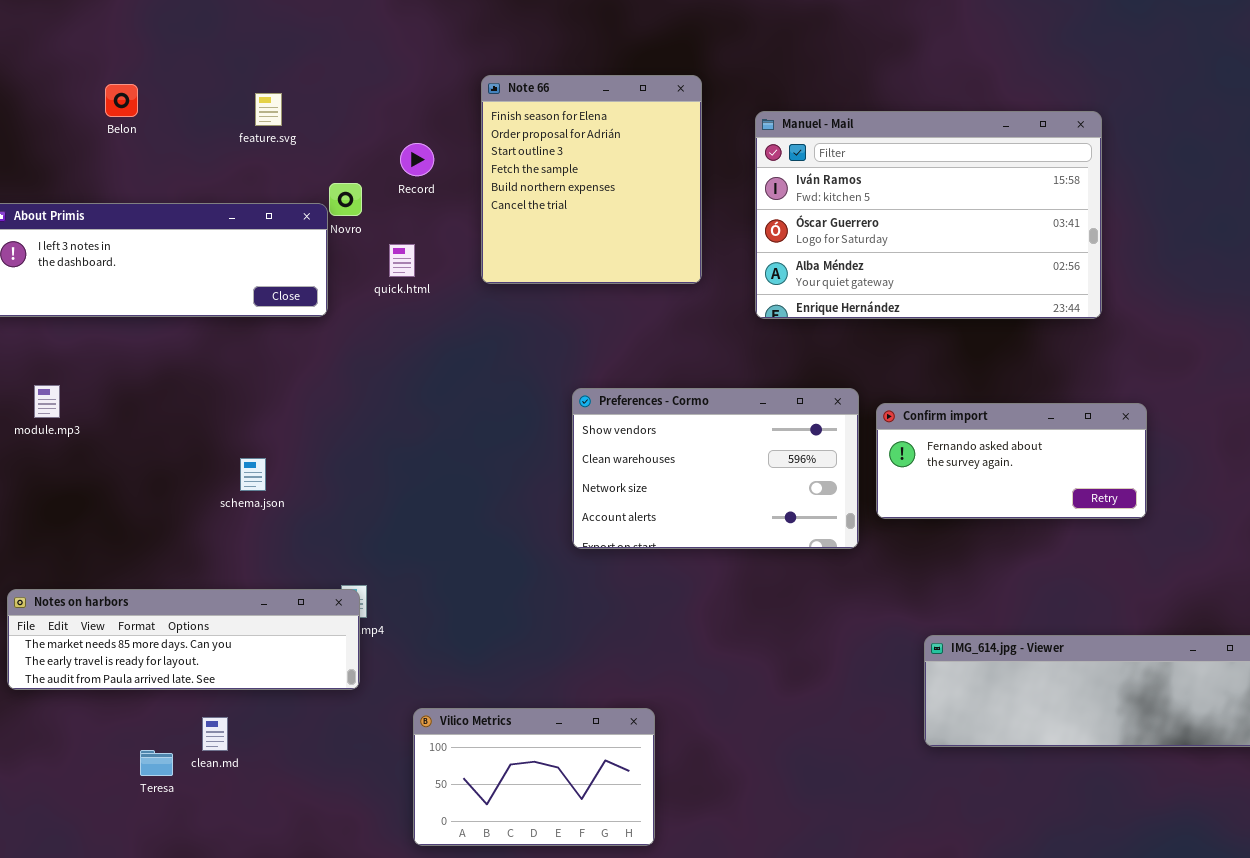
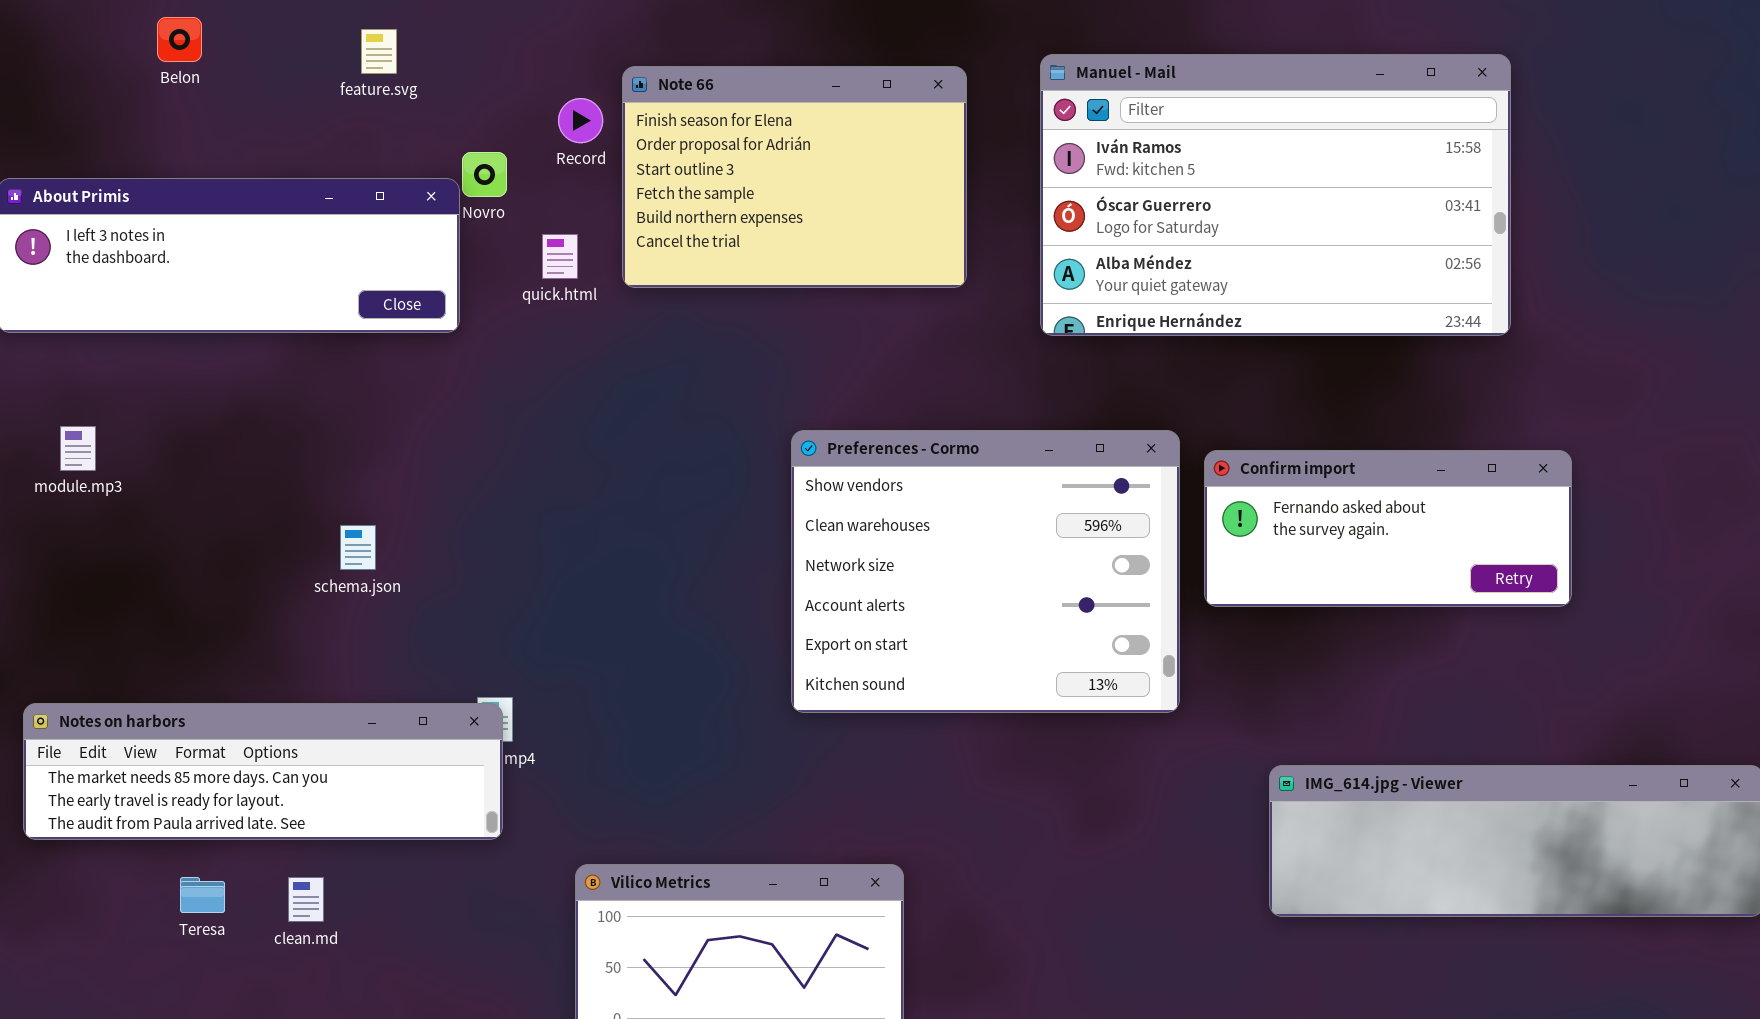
Note 66: [481,75,702,284] -> [622,66,967,288], resized
Preferences - Cormo: [572,388,859,549] -> [791,430,1180,713], resized
Teresa: [140,750,173,776] -> [180,877,225,913], moved

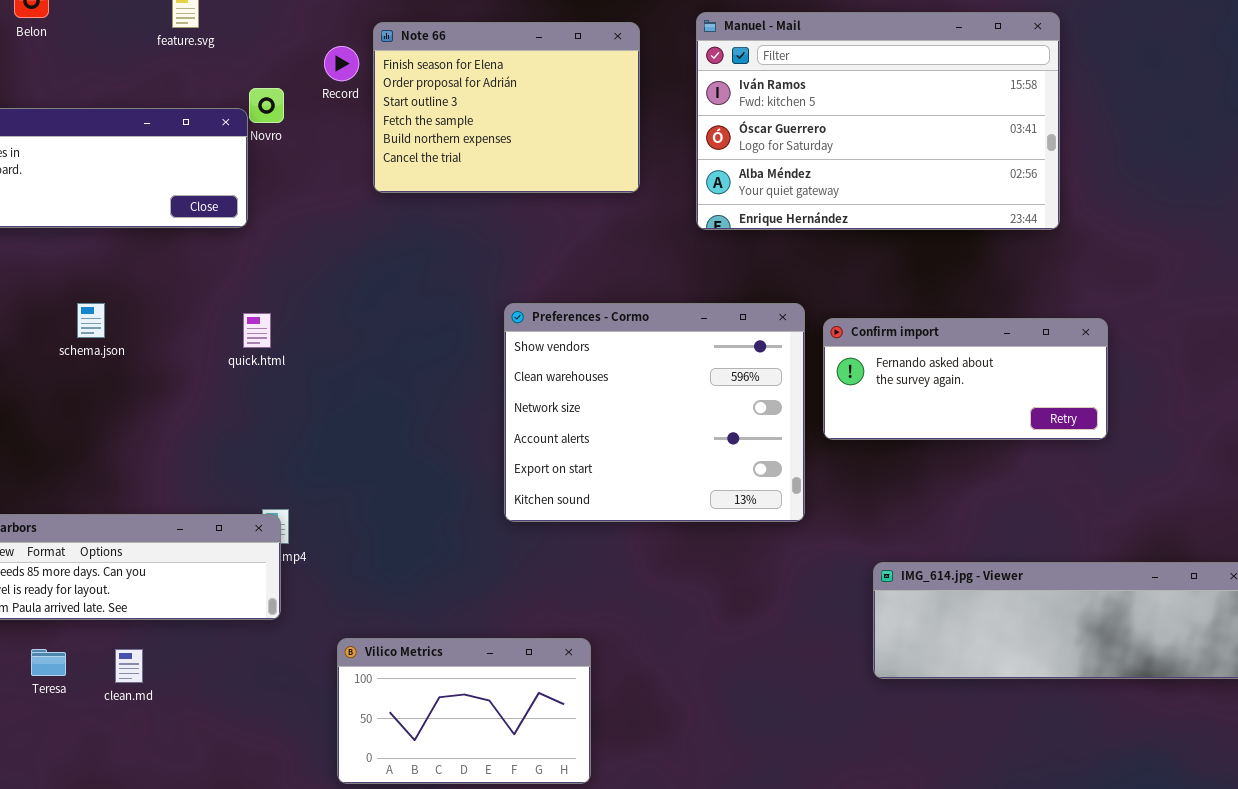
quick.html: [542,234,578,279] -> [243,313,271,348], moved
schema.json: [340,525,376,570] -> [77,303,105,338], moved

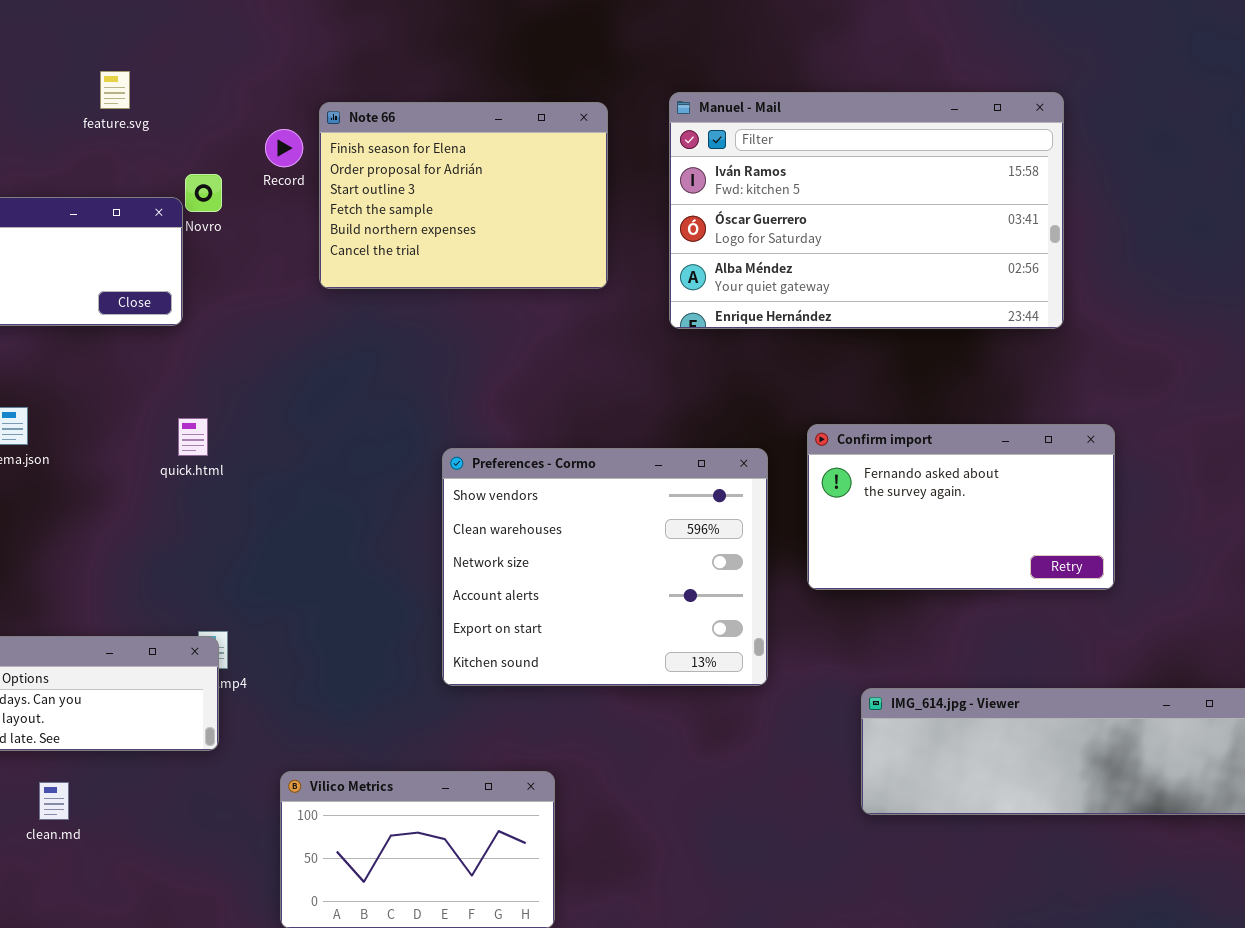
Preferences - Cormo: [504,303,805,522] -> [442,448,768,686], moved
Confirm import: [823,318,1108,440] -> [807,424,1115,590], resized

